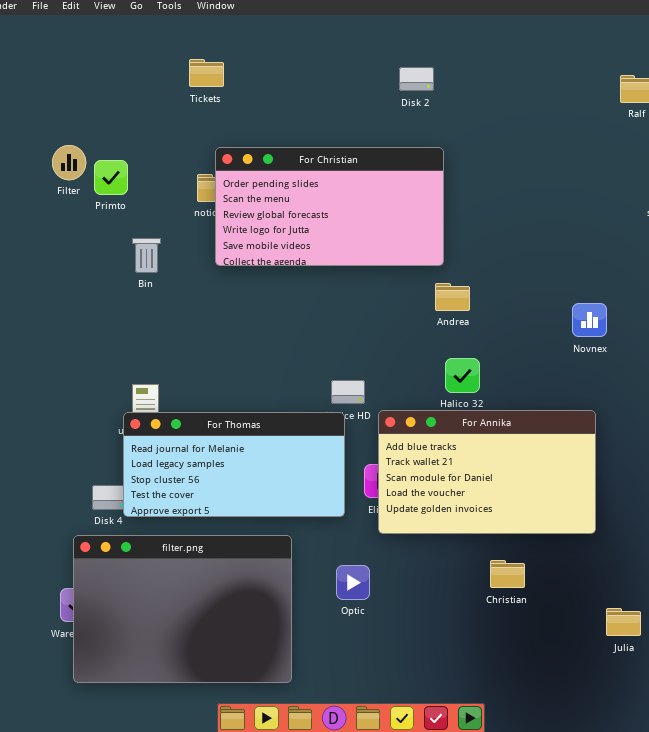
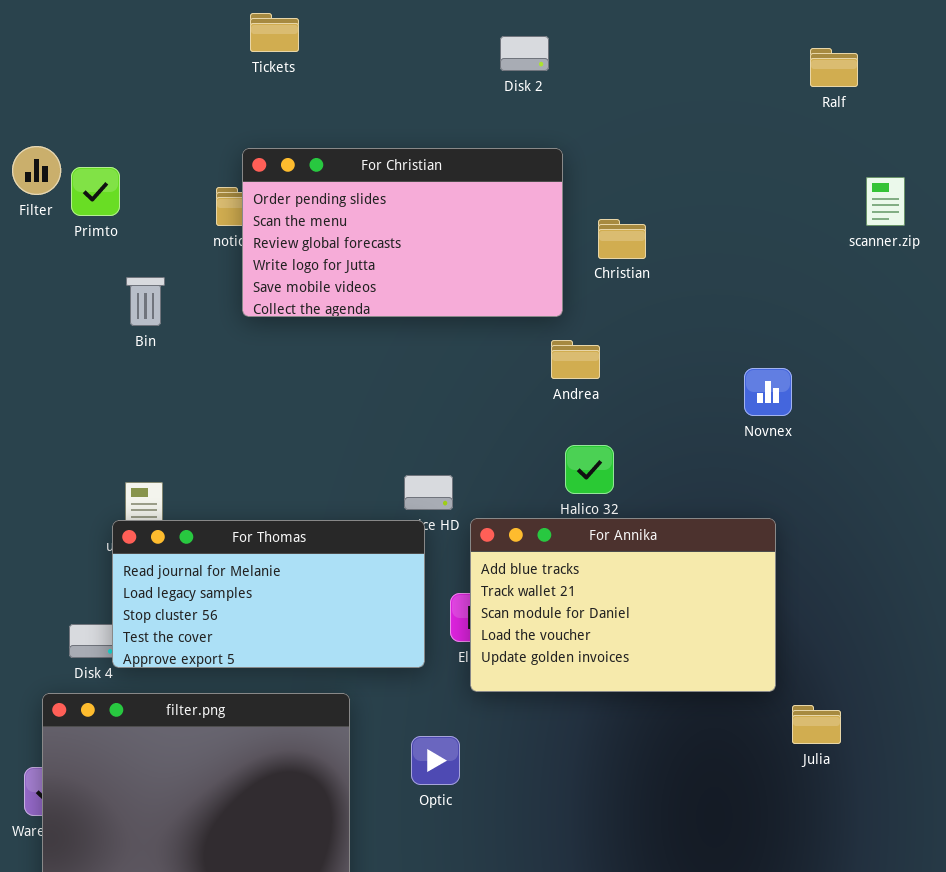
Tickets: [189,59,224,87] -> [250,13,299,52], moved
Christian: [490,560,525,588] -> [598,219,646,259], moved
Julia: [606,608,641,636] -> [792,705,841,744], moved

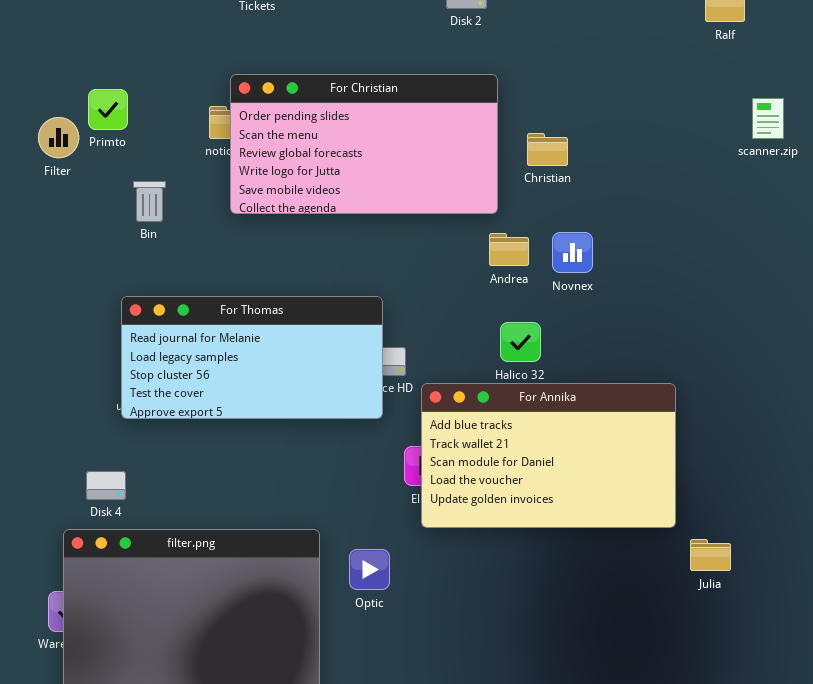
Filter: [12,146,61,195] -> [38,117,79,158], moved
Novnex: [744,368,792,416] -> [552,232,593,273], moved
For Thomas: [112,520,425,668] -> [121,296,383,419], moved
Optic: [411,736,460,785] -> [349,549,390,590], moved

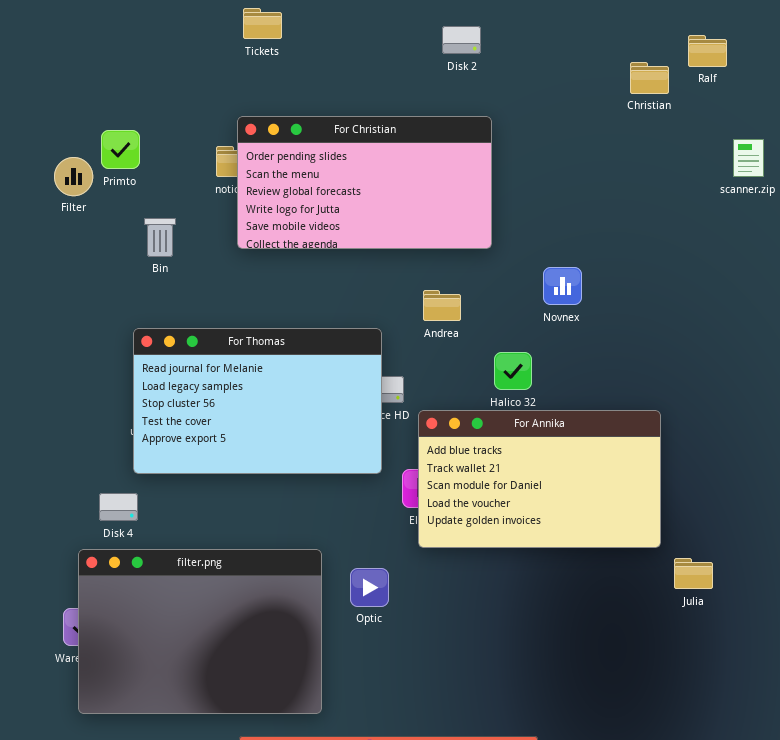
Christian: [527,133,568,166] -> [630,62,669,94], moved
Andrea: [489,233,529,266] -> [423,290,461,321], moved
For Thomas: [121,296,383,419] -> [133,328,382,474], resized

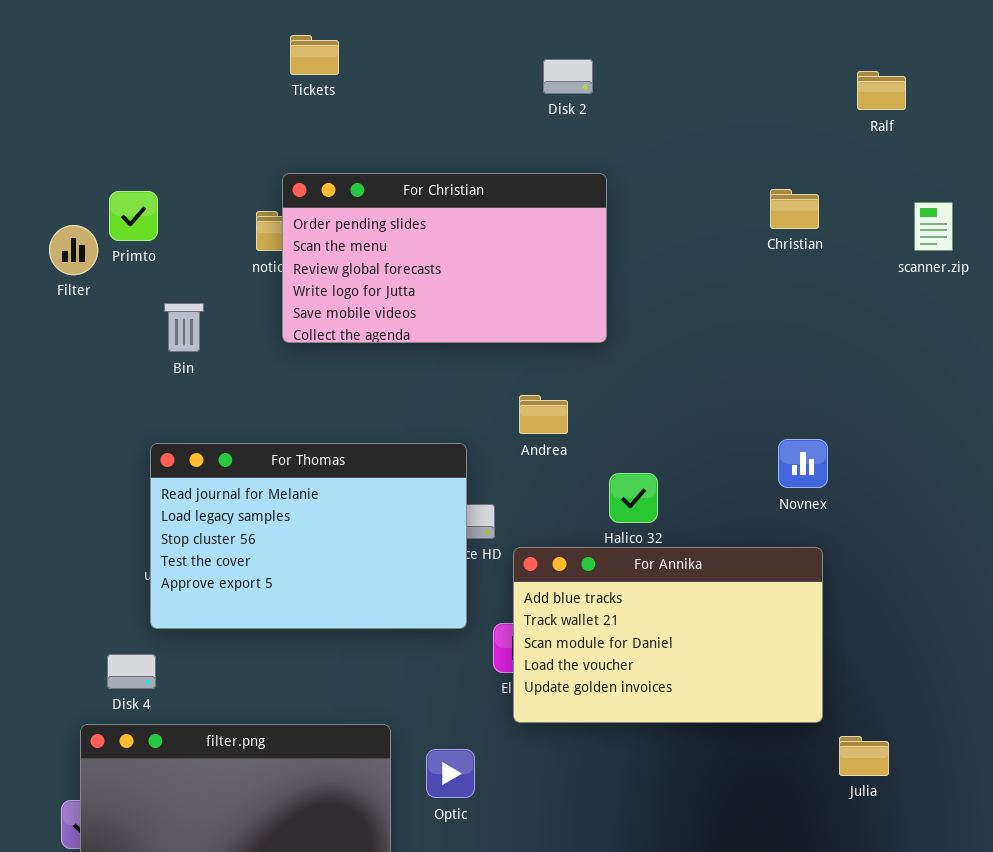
Christian: [630,62,669,94] -> [770,189,819,229], moved
Novnex: [543,267,582,305] -> [778,439,828,488], moved

